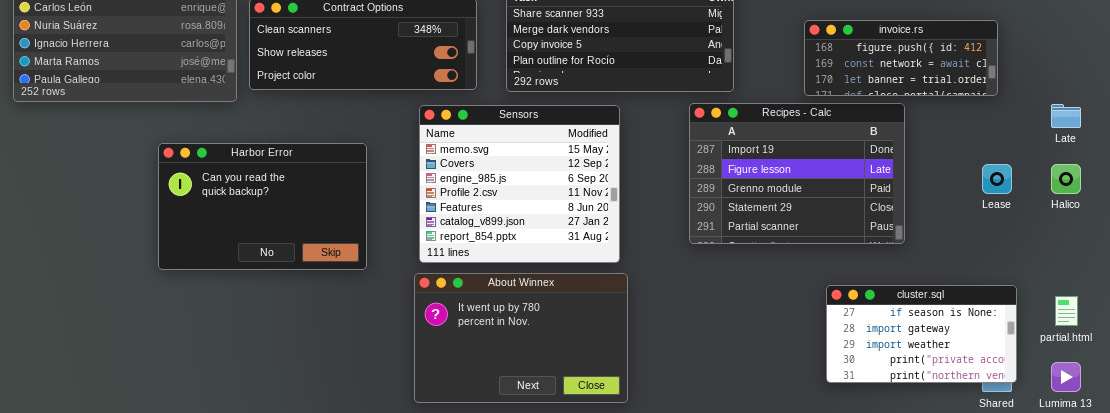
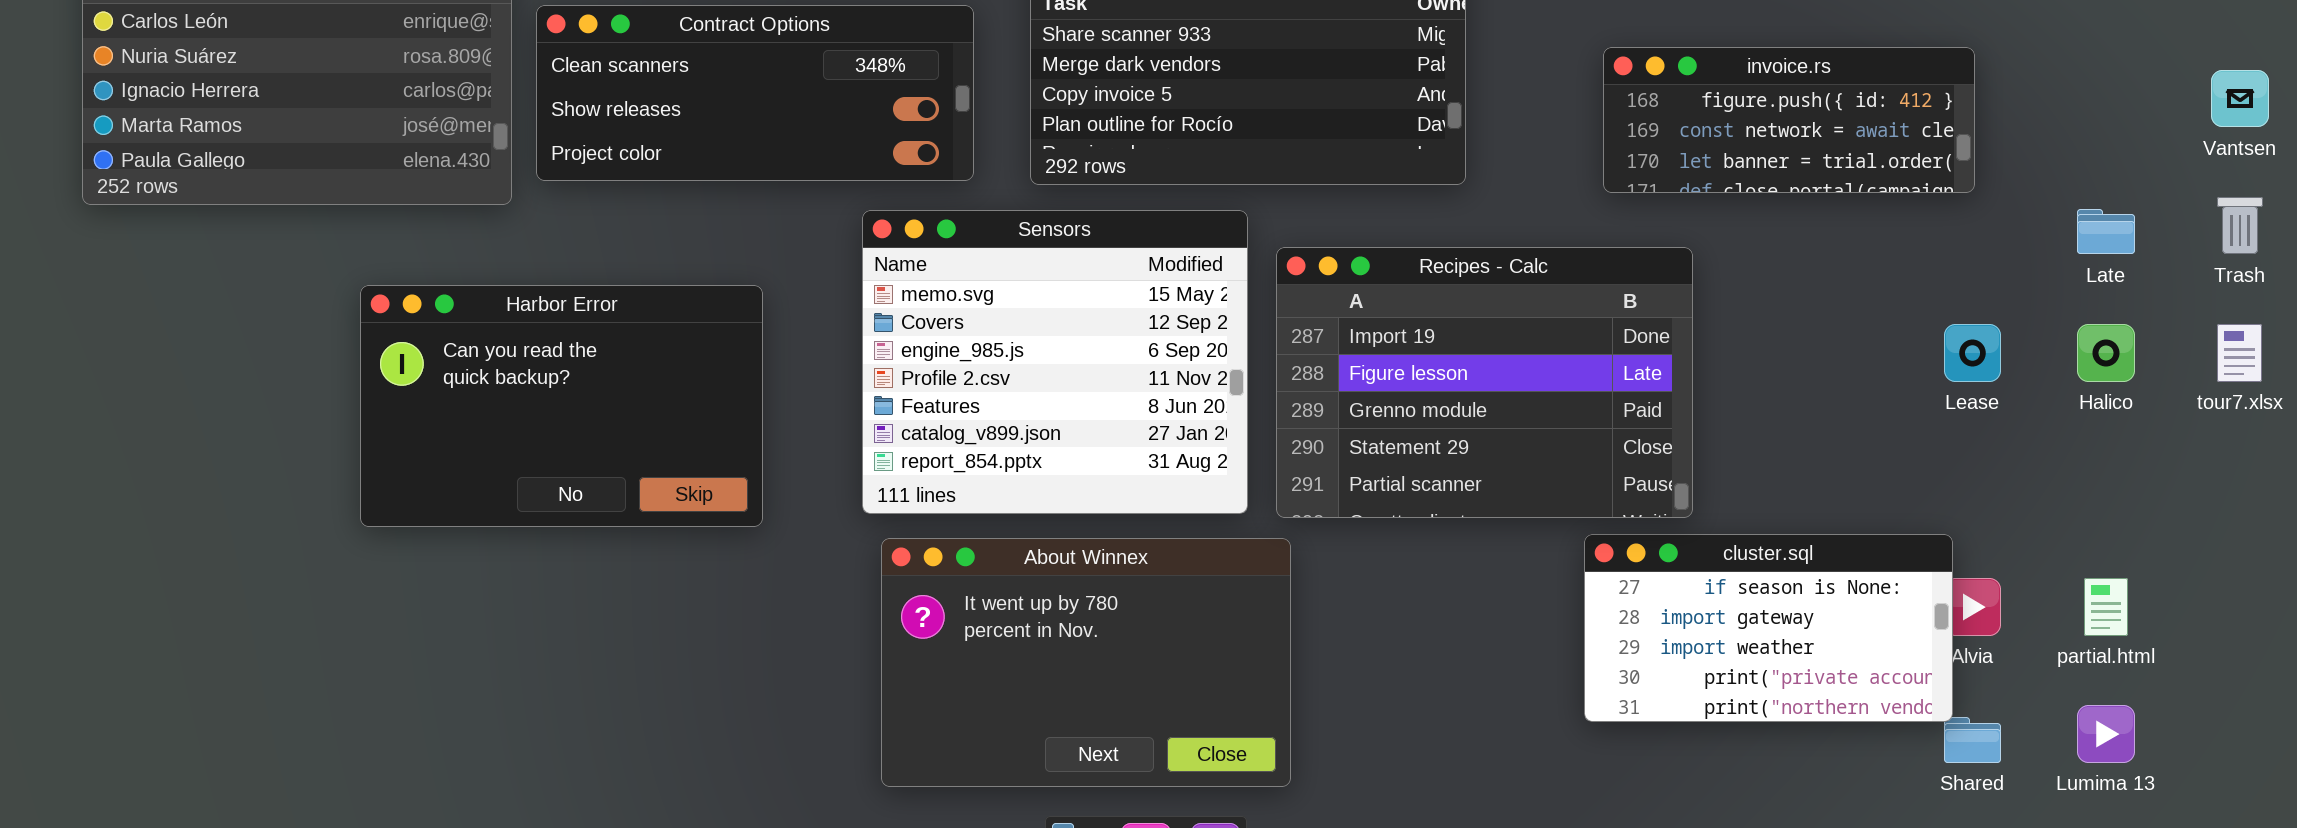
Recipes - Calc: [689,103,905,244] -> [1276,247,1693,518], moved
About Winnex: [414,273,628,403] -> [881,538,1291,787], moved
cluster.sql: [826,285,1017,383] -> [1584,534,1953,722], moved

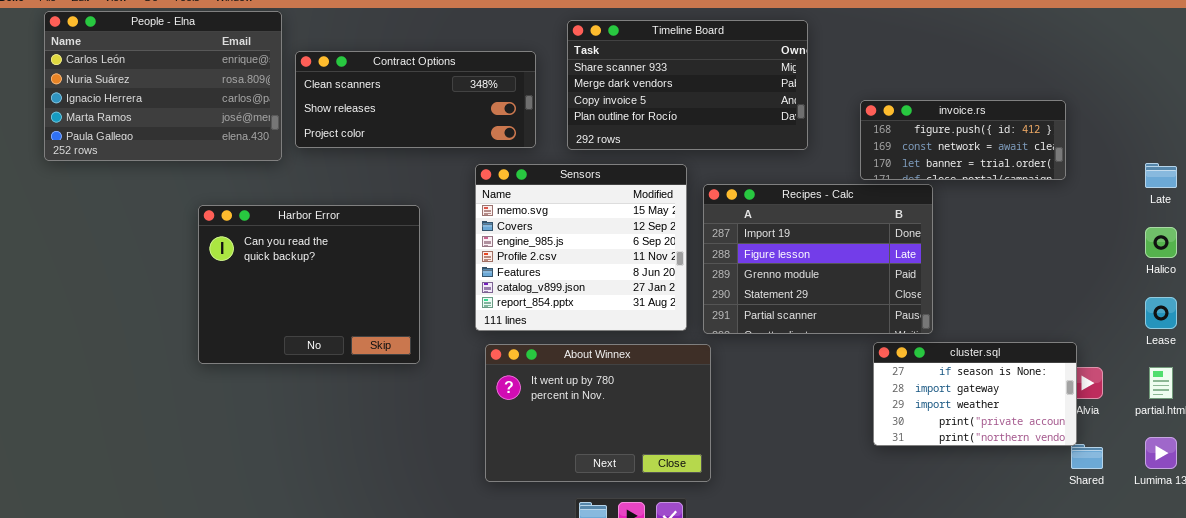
invoice.rs: [1603,47,1975,193] -> [860,100,1066,180], moved
Harbor Error: [360,285,763,527] -> [198,205,420,364], resized
Lease: [1944,324,2001,382] -> [1145,297,1177,329], moved

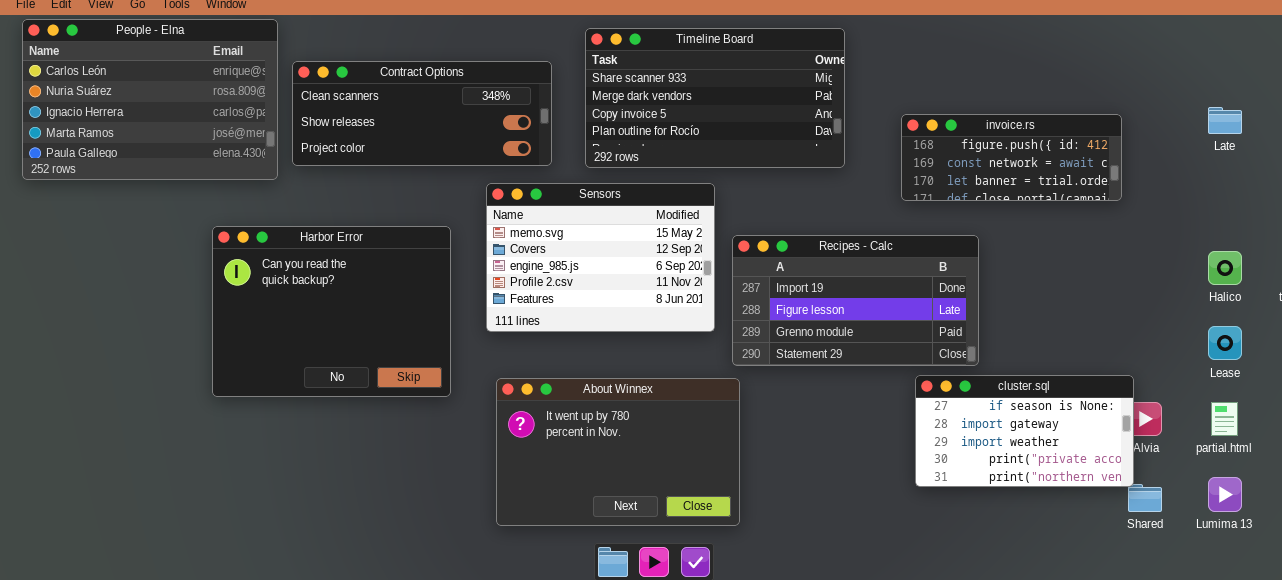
Late: [1145,163,1177,188] -> [1208,107,1242,134], moved
Sensors: [475,164,687,331] -> [486,183,715,332], resized
Recipes - Calc: [703,184,933,334] -> [732,235,979,366], resized
Harbor Error: [198,205,420,364] -> [212,226,451,397], moved

